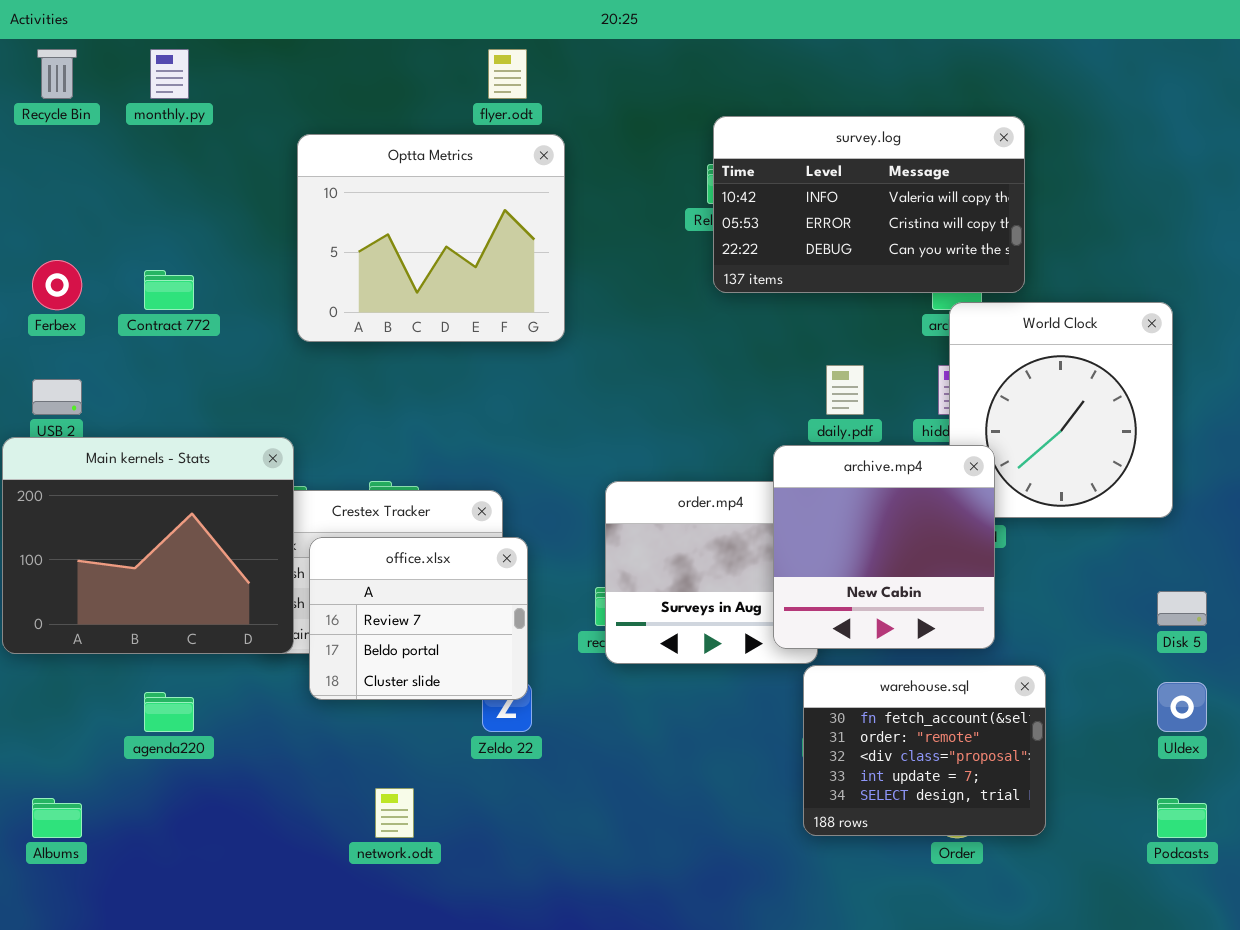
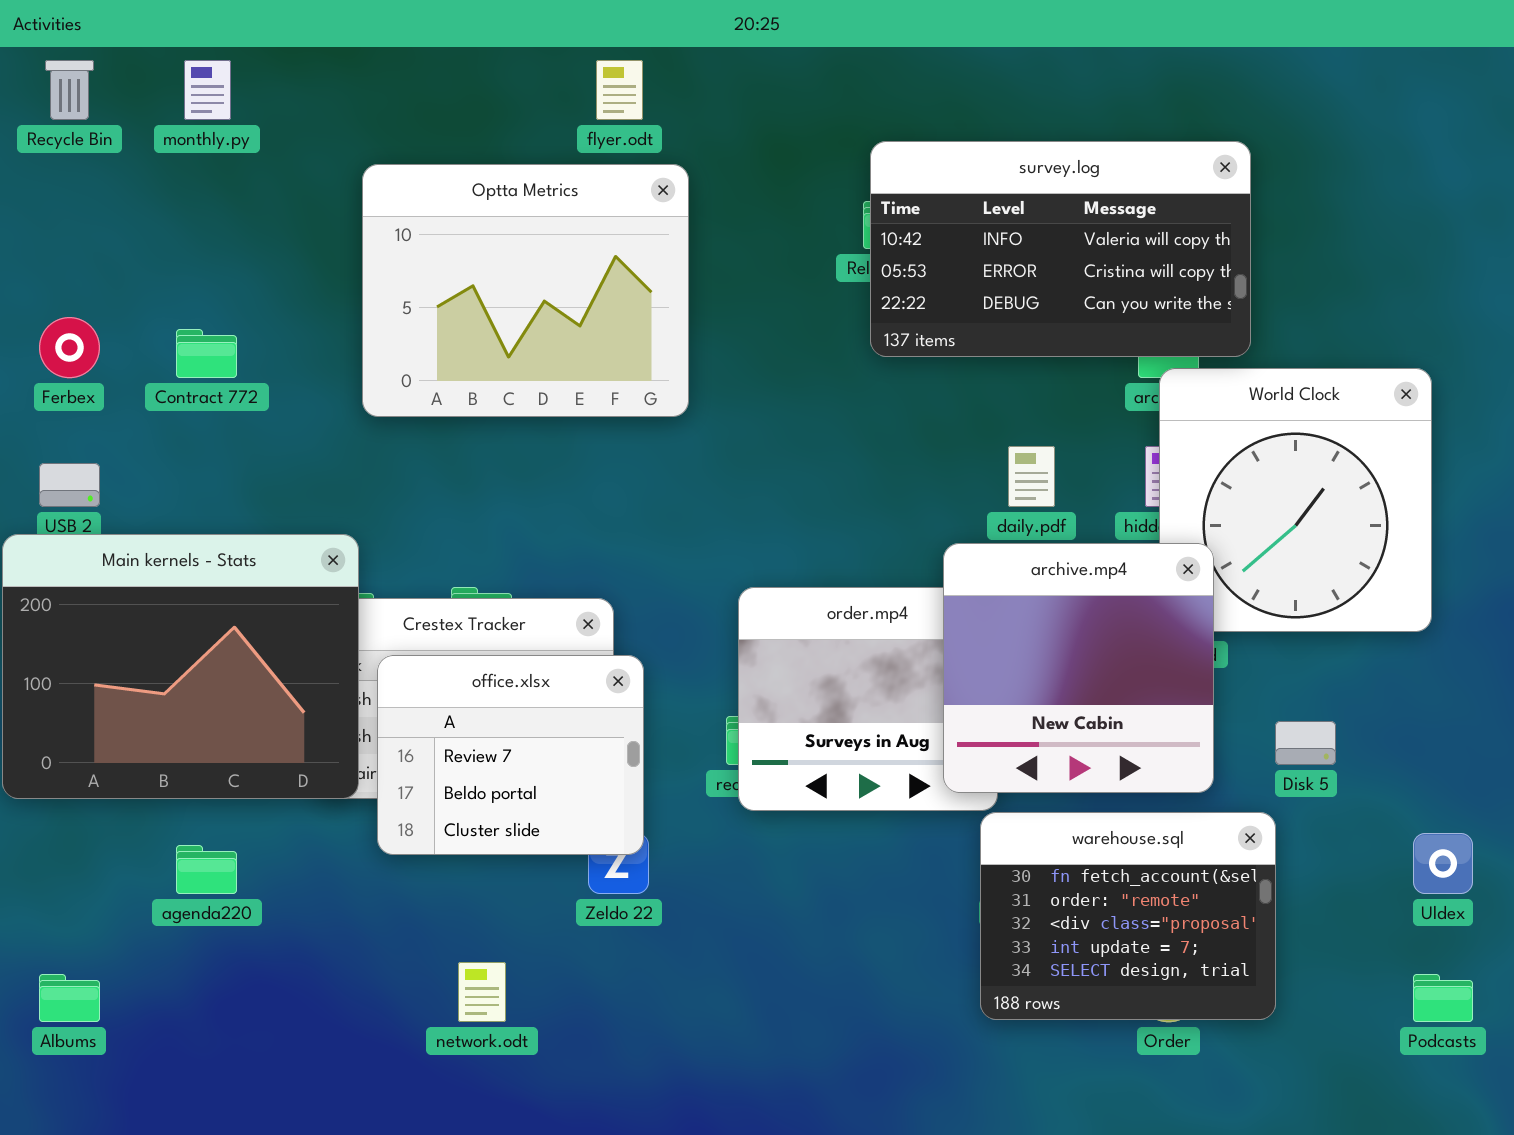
Disk 5: [1157,591,1207,626] -> [1275,721,1336,765], moved

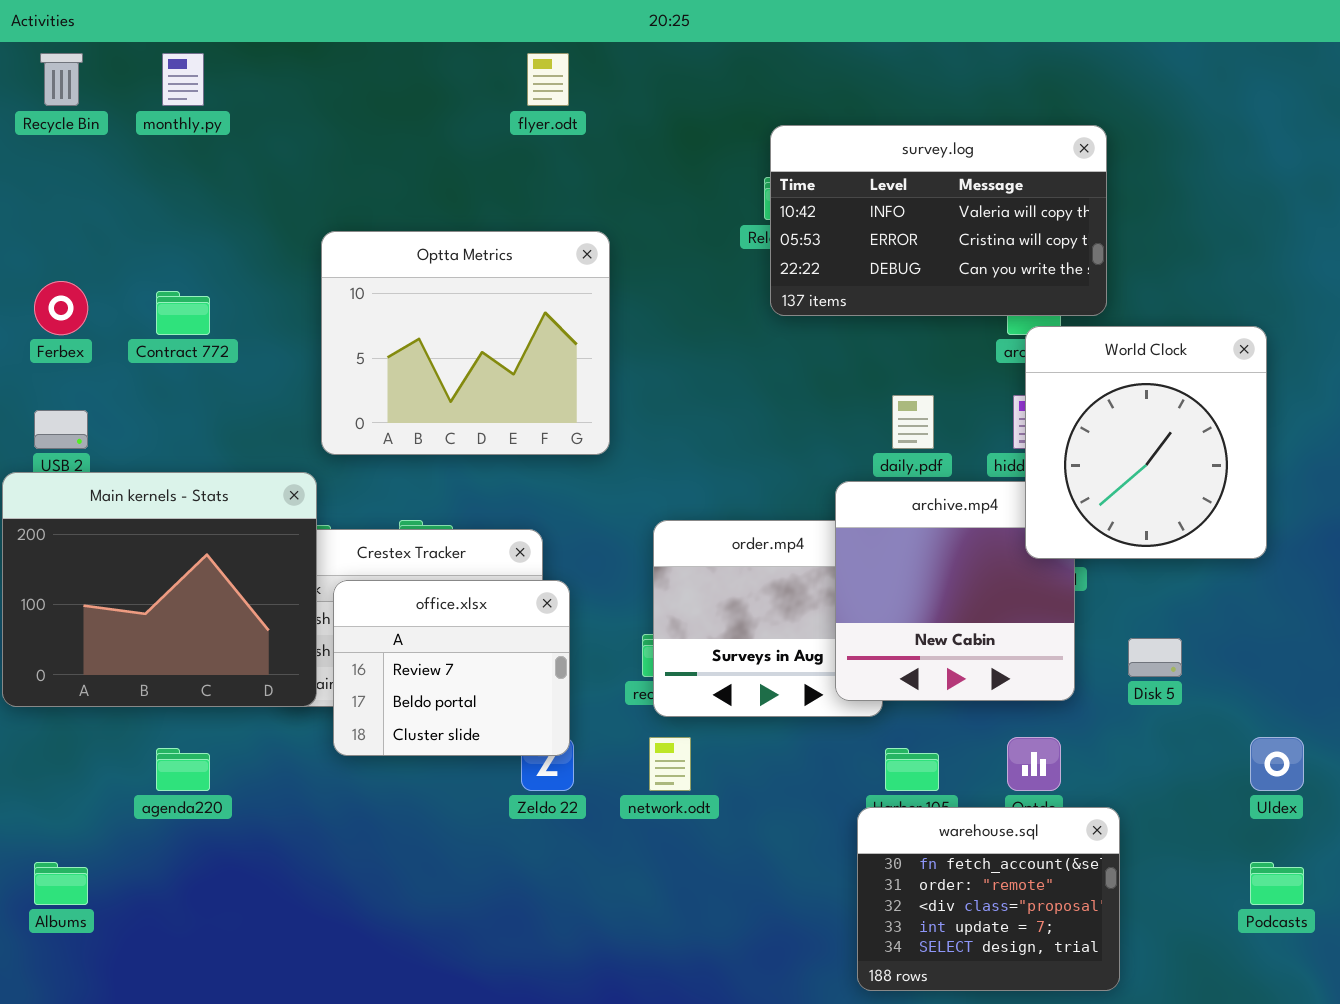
Optta Metrics: [362,164,689,417] -> [321,231,610,455], moved
World Clock: [1159,368,1432,632] -> [1025,326,1267,559], raised
warehouse.sql: [980,812,1276,1020] -> [857,807,1120,991], moved
network.odt: [458,962,506,1022] -> [649,737,691,791], moved

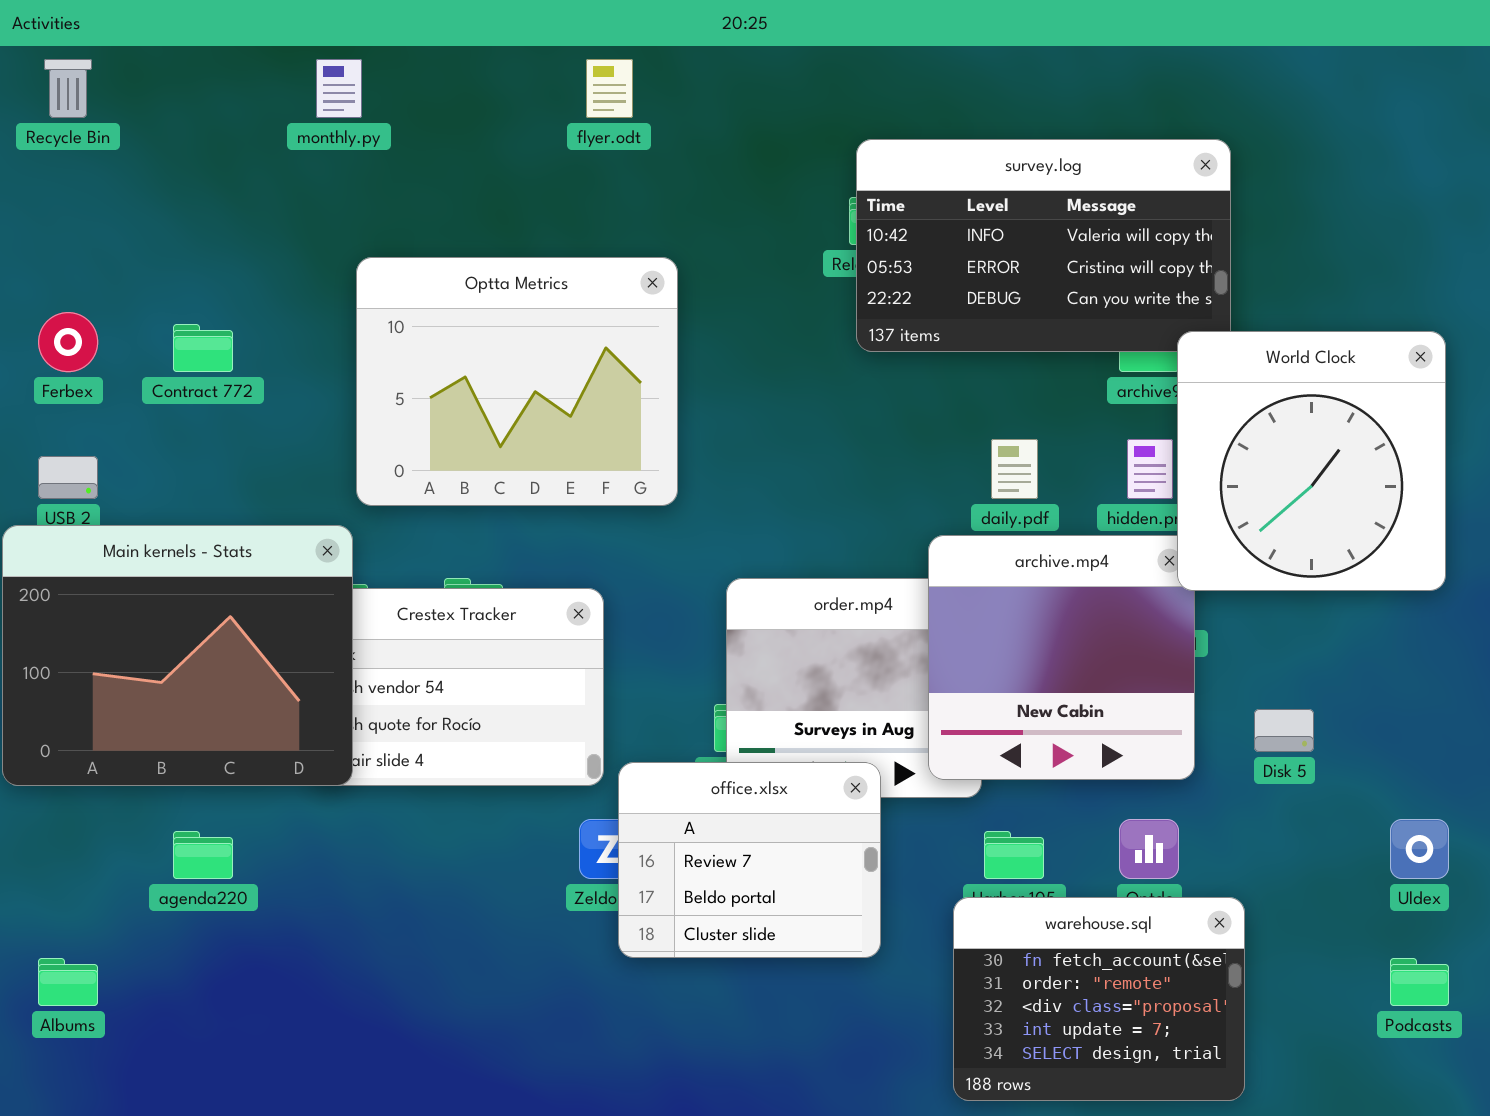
monthly.py: [162,53,204,106] -> [316,59,362,118], moved
World Clock: [1025,326,1267,559] -> [1177,331,1446,591], moved
office.xlsx: [333,580,570,756] -> [618,762,881,958], moved

